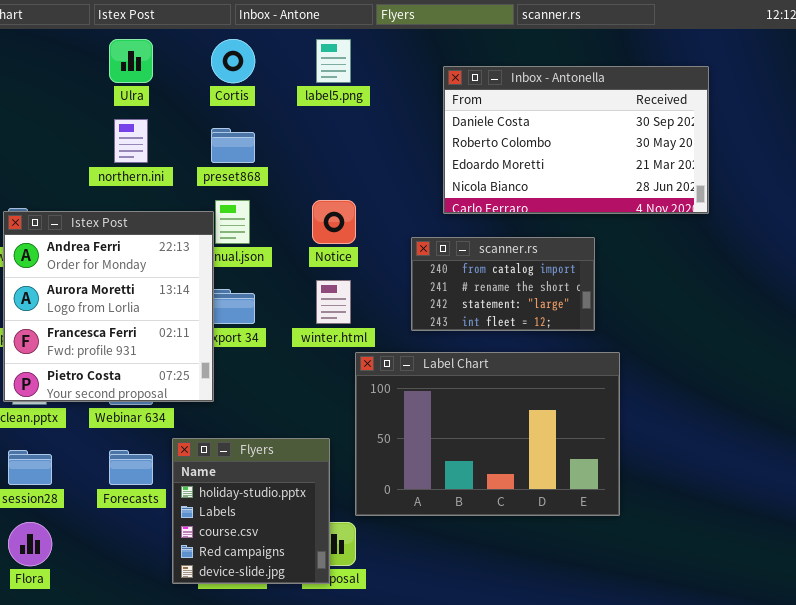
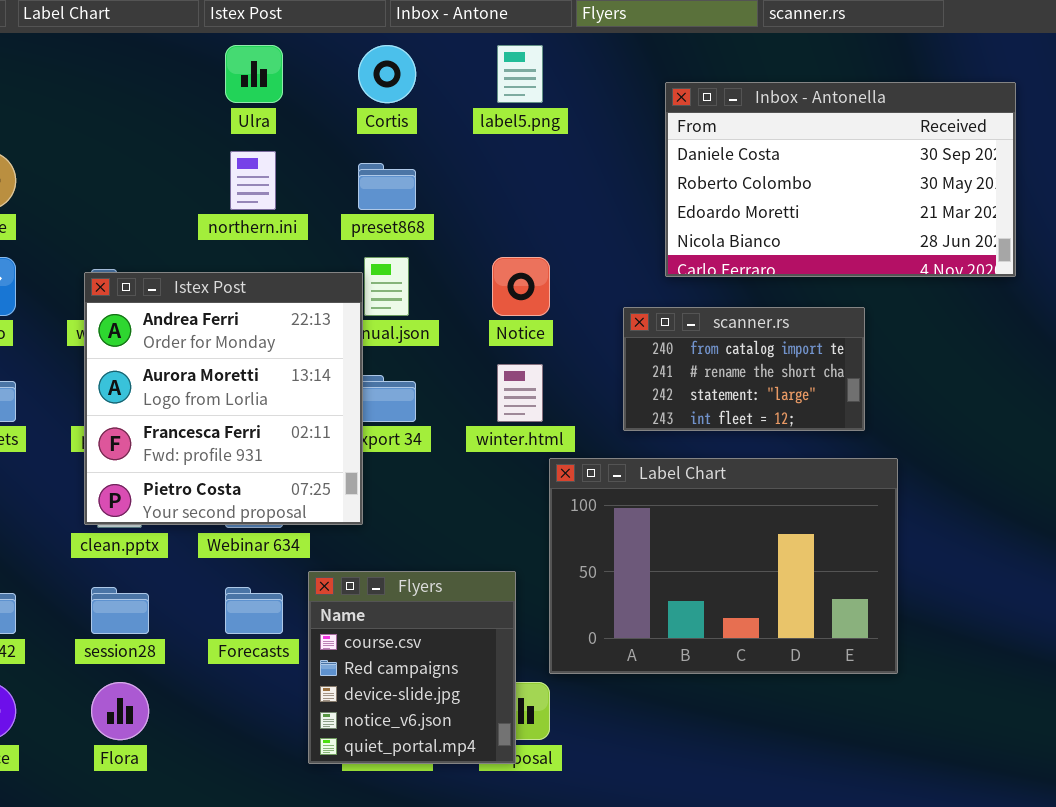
Flyers: [172,438,330,584] -> [308,571,516,764], scrolled down 2 rows

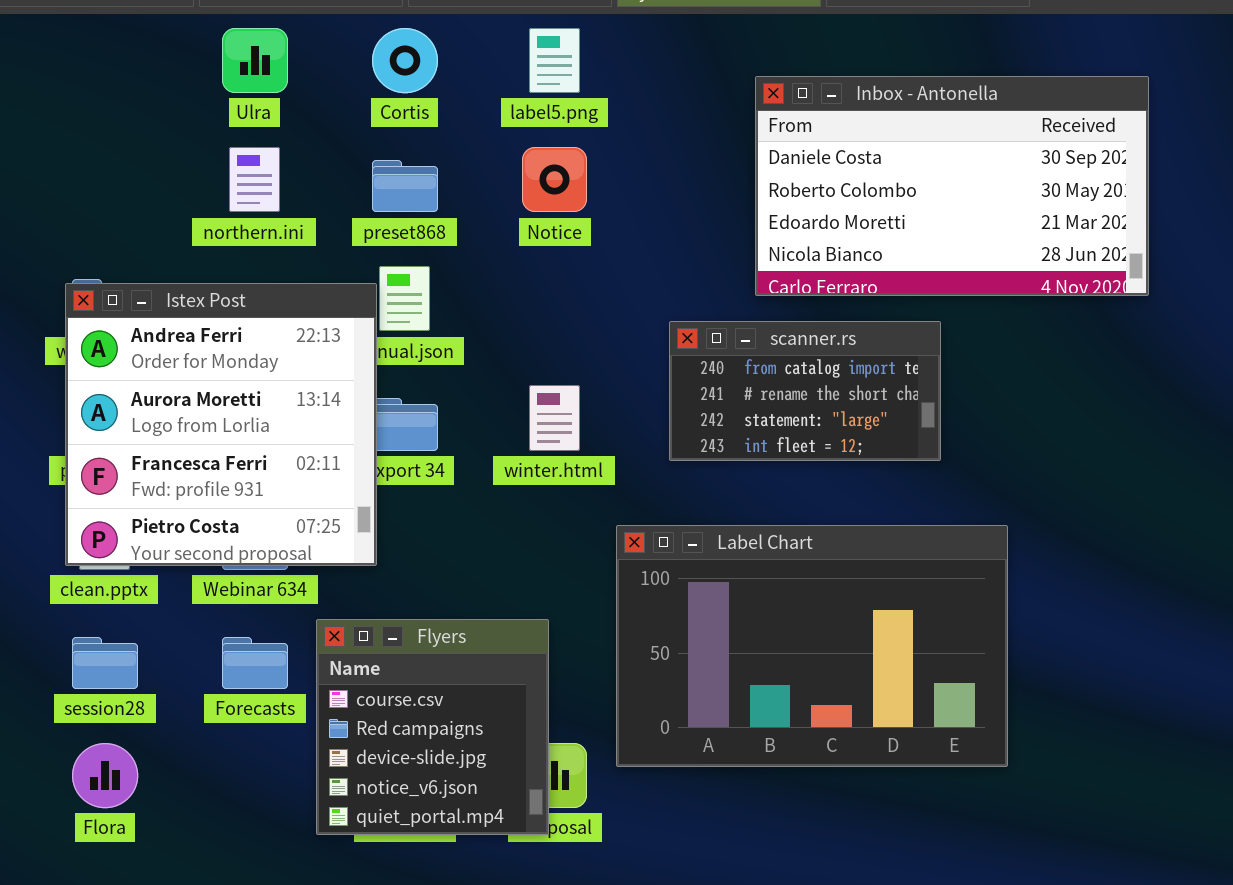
Inbox - Antonella: [665,82,1016,277] -> [755,76,1149,296], moved
Notice: [492,257,550,316] -> [522,147,587,212], moved
Label Chart: [549,458,898,674] -> [616,525,1008,767], moved

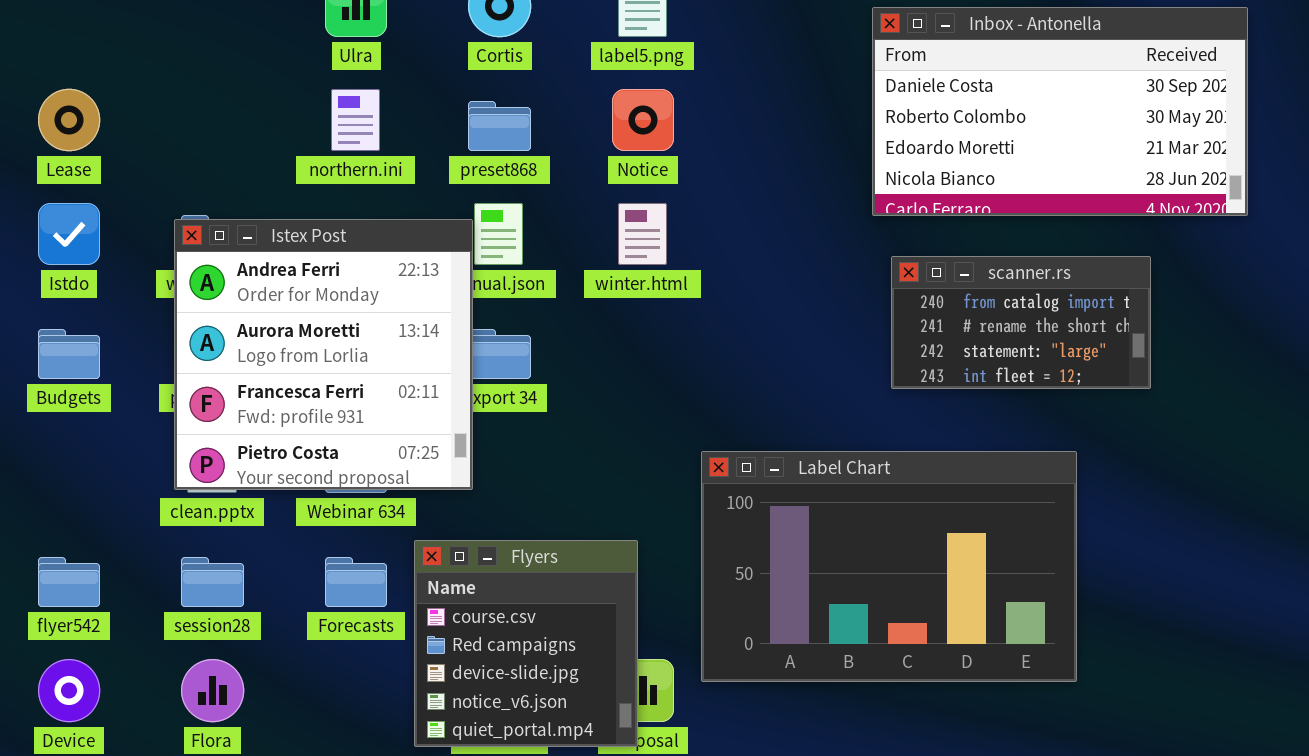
Inbox - Antonella: [755,76,1149,296] -> [872,7,1248,216], moved
scanner.rs: [669,321,941,461] -> [891,256,1151,389], moved
winter.html: [529,385,580,451] -> [618,203,667,265], moved

